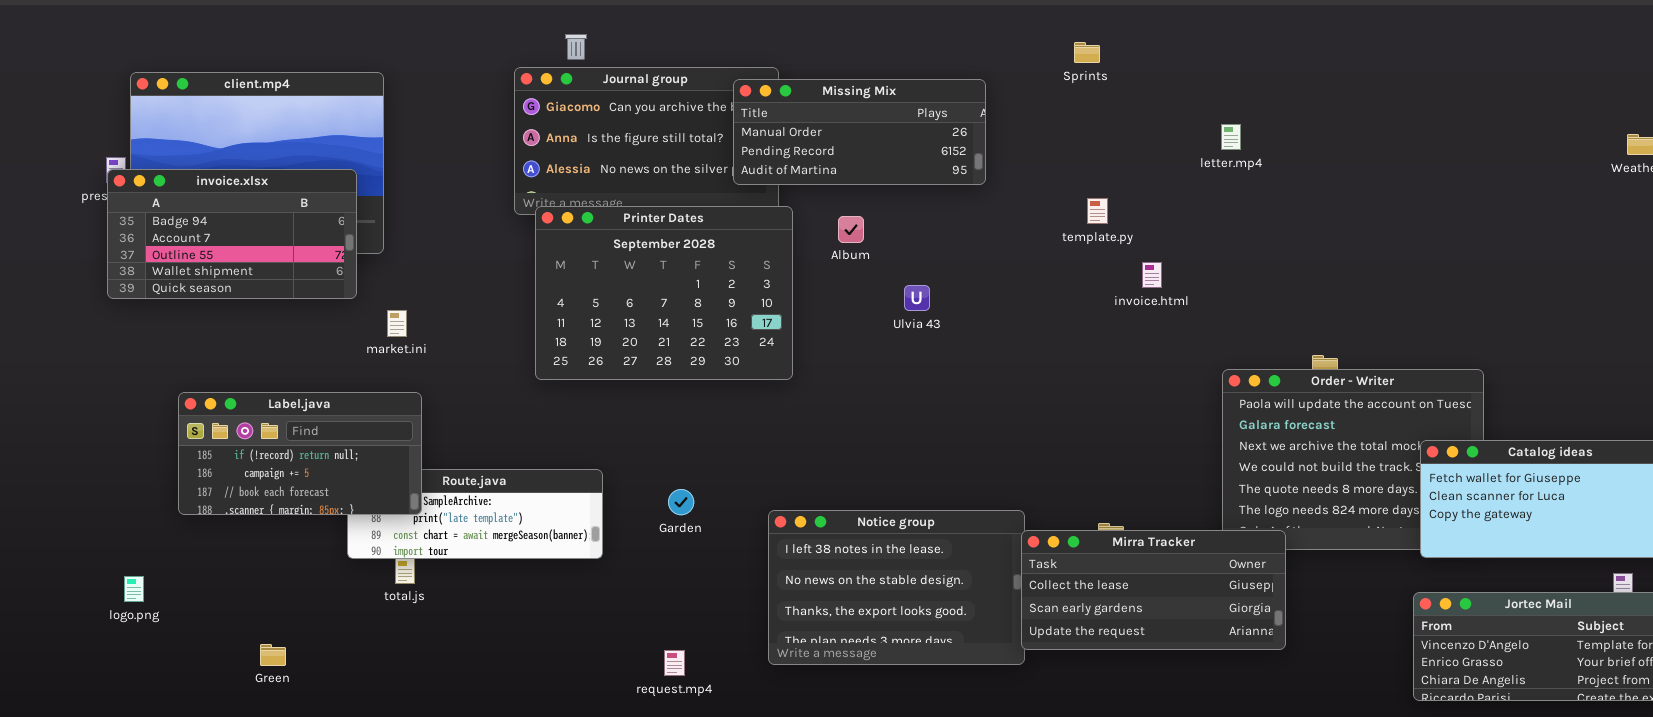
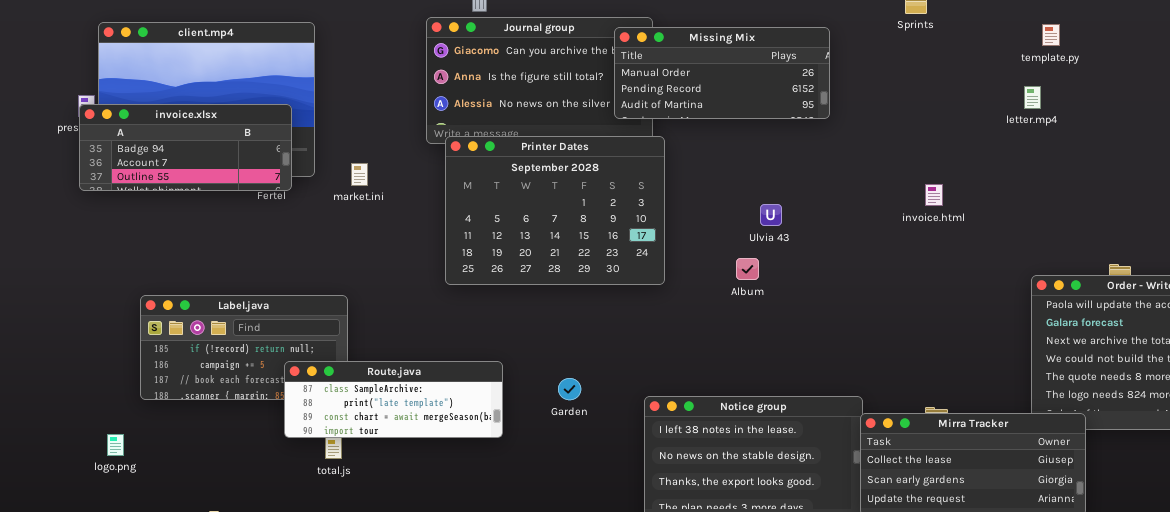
letter.mp4: [1221,124,1241,150] -> [1024,86,1041,109], moved
invoice.xlsx: [107,169,357,299] -> [79,104,292,191], resized
template.py: [1087,198,1108,224] -> [1042,24,1060,46], moved
Album: [838,216,864,243] -> [736,258,759,280], moved
invoice.html: [1142,262,1162,288] -> [925,184,943,206], moved
market.ini: [387,310,407,337] -> [351,163,368,186], moved
Route.java: [347,469,603,559] -> [284,361,503,438], raised
logo.png: [124,576,144,602] -> [107,434,124,456], moved

